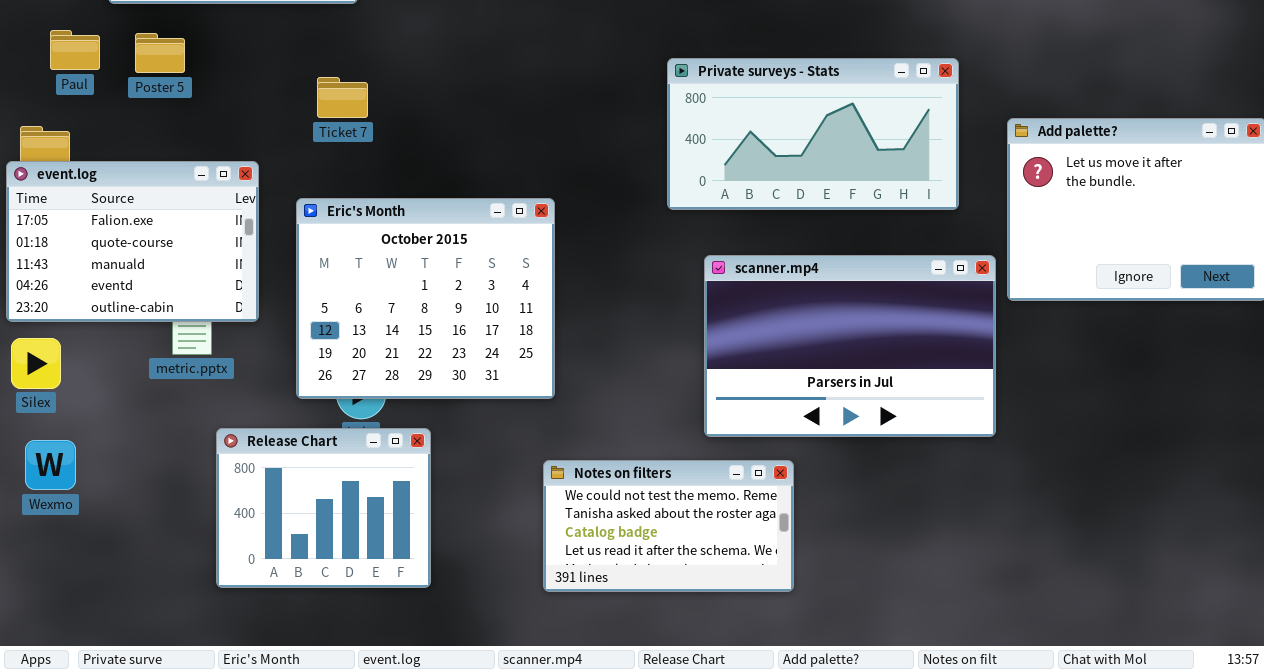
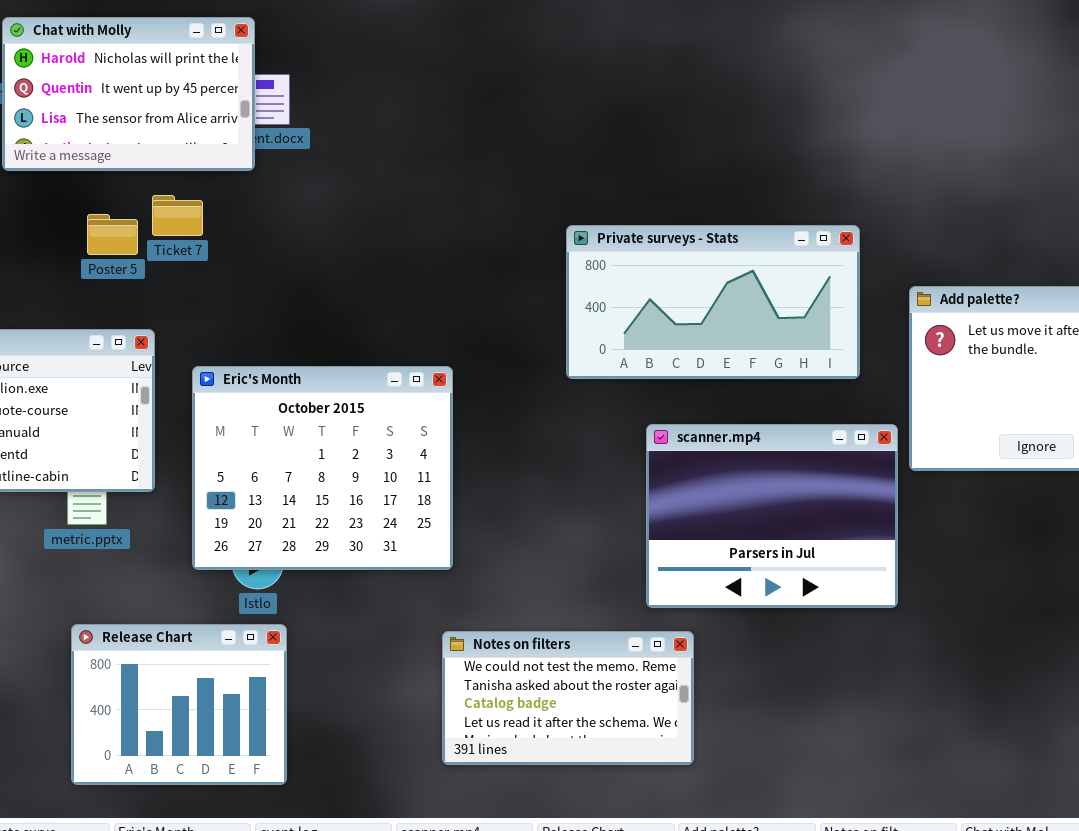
Poster 5: [135,33,185,73] -> [87,214,138,255], moved
Ticket 7: [317,77,368,118] -> [152,195,203,236], moved
scanner.mp4: [704,255,996,437] -> [646,424,898,608], resized
Release Chart: [216,428,431,588] -> [71,624,287,785], moved

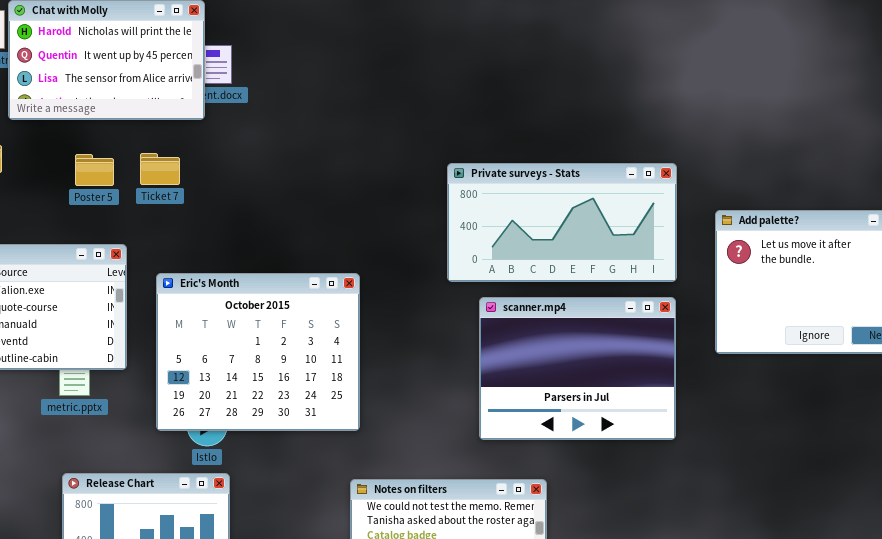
Ticket 7: [152,195,203,236] -> [140,153,180,185], moved
scanner.mp4: [646,424,898,608] -> [479,297,676,440], moved

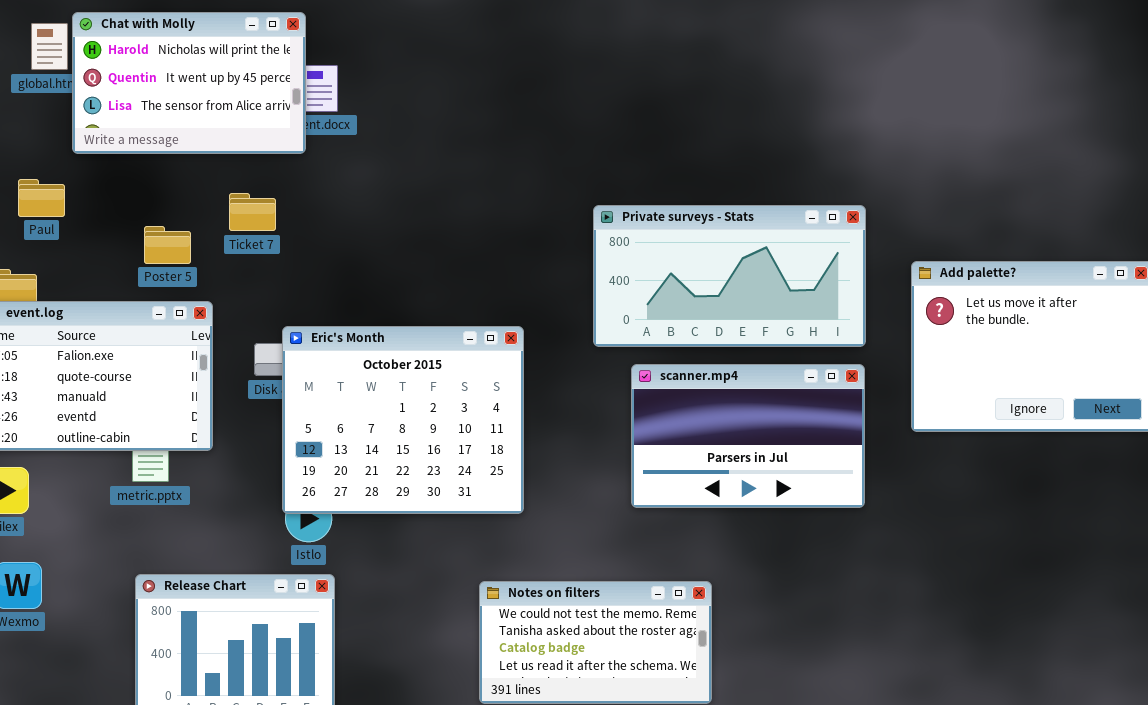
Poster 5: [75,154,114,186] -> [144,226,191,264], moved
Eric's Month: [156,273,360,431] -> [282,326,524,514], moved
scanner.mp4: [479,297,676,440] -> [631,364,865,508], resized

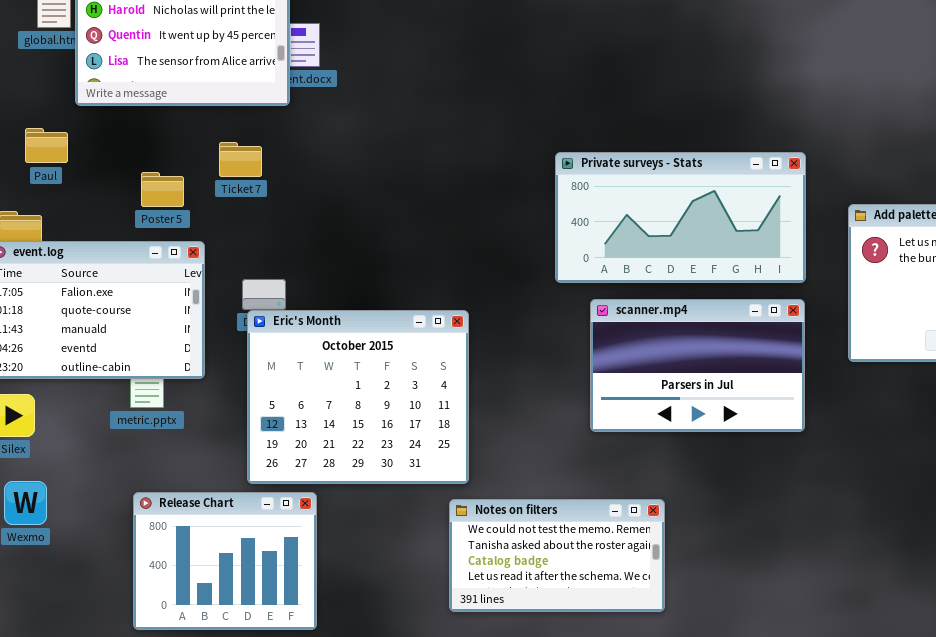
Eric's Month: [282,326,524,514] -> [247,310,469,484], moved

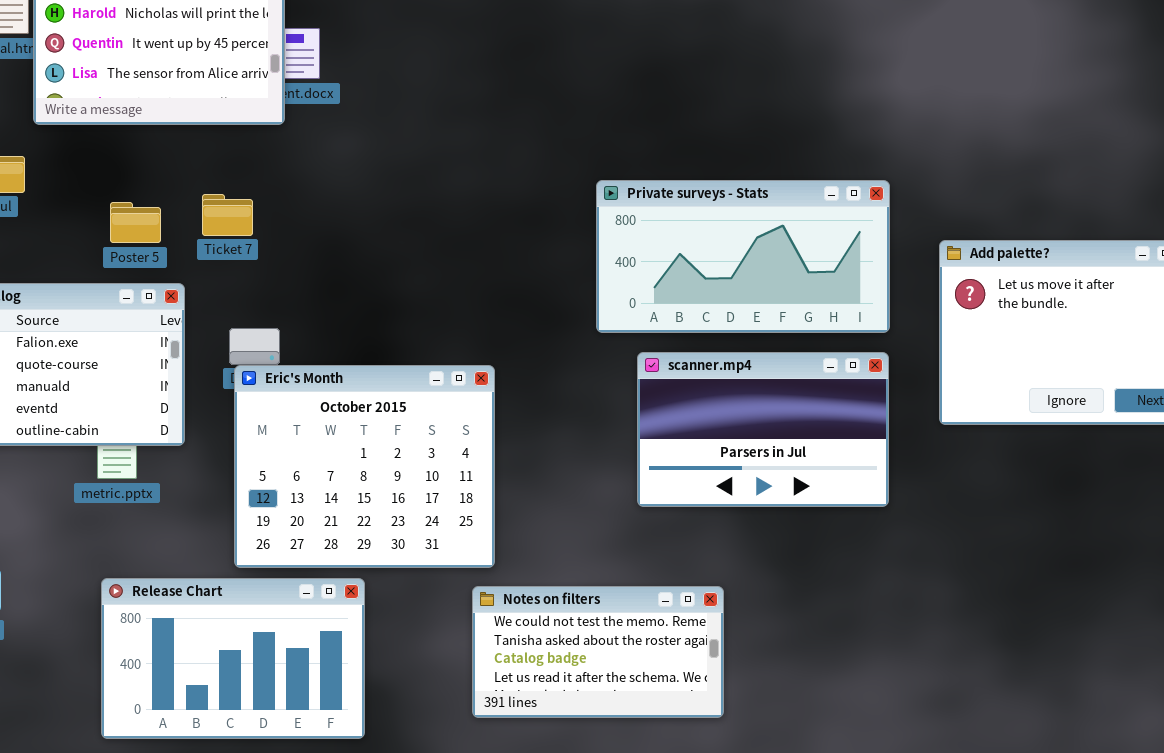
Ticket 7: [219,142,262,177] -> [202,194,253,236], moved
Release Chart: [133,492,317,630] -> [101,578,365,739], resized

